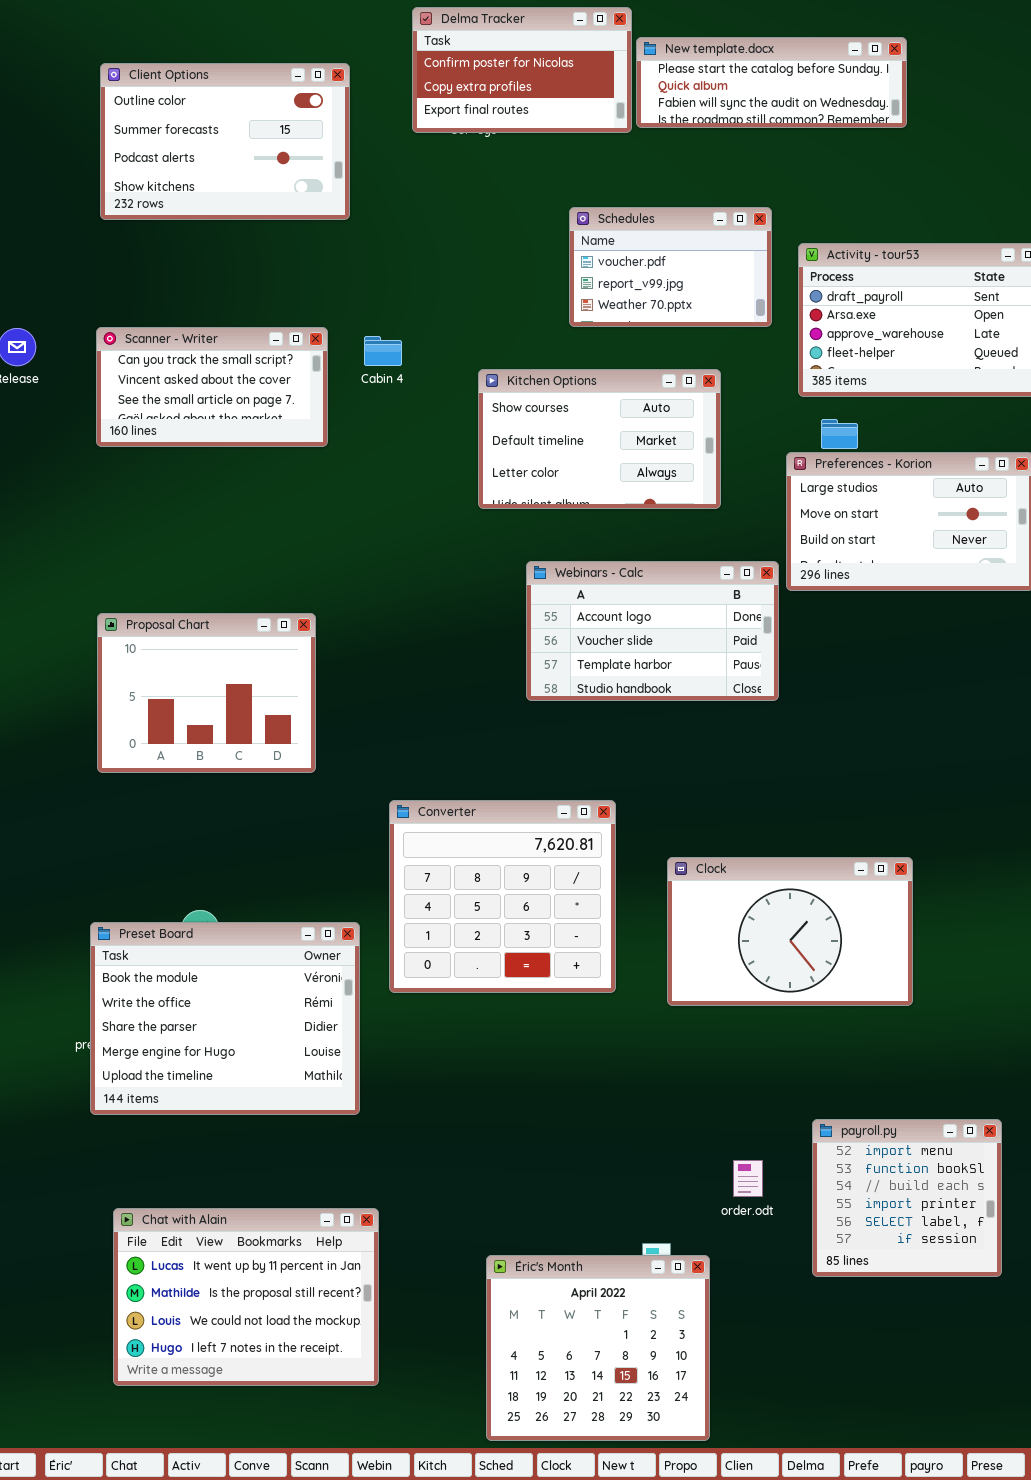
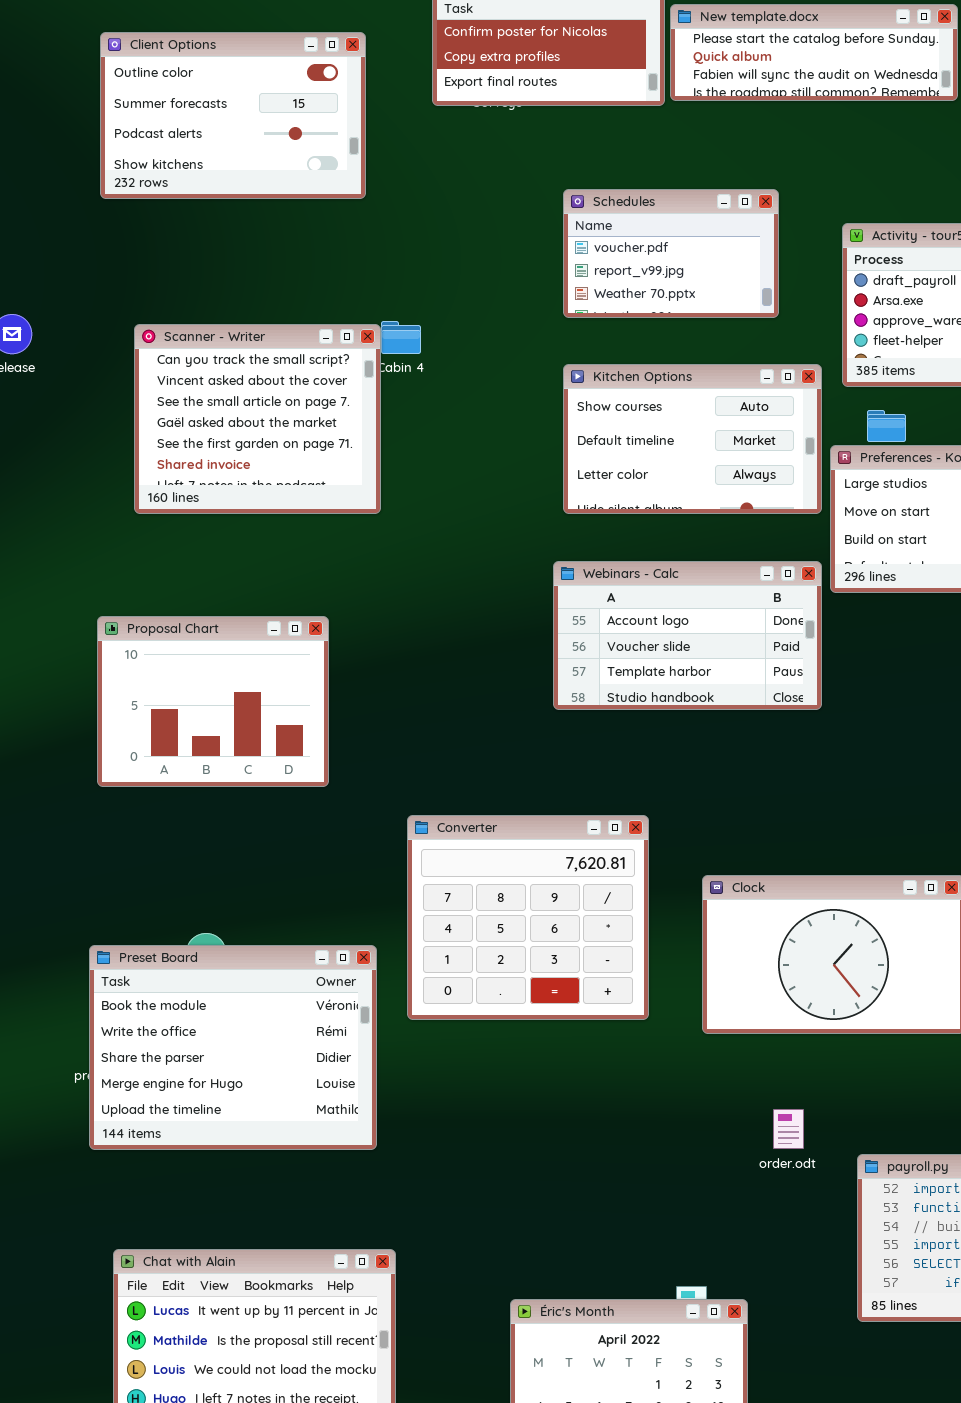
Schedules: [569,207,772,327] -> [563,189,779,318], moved
Scanner - Writer: [96,327,328,447] -> [134,324,381,514], moved, resized
Kitchen Options: [478,369,721,509] -> [563,364,822,514], moved
order.odt: [733,1160,763,1197] -> [773,1109,804,1149], moved

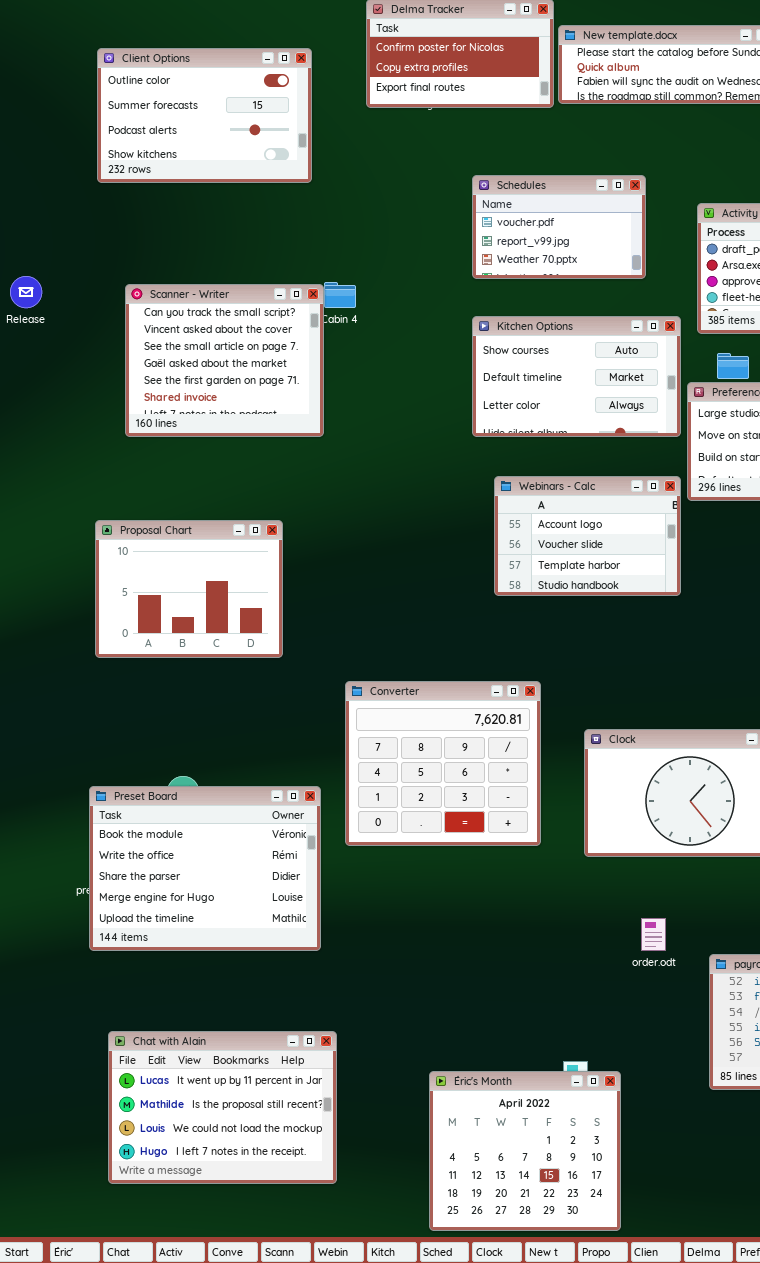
Webinars - Calc: [553,561,822,710] -> [494,476,681,596], resized

